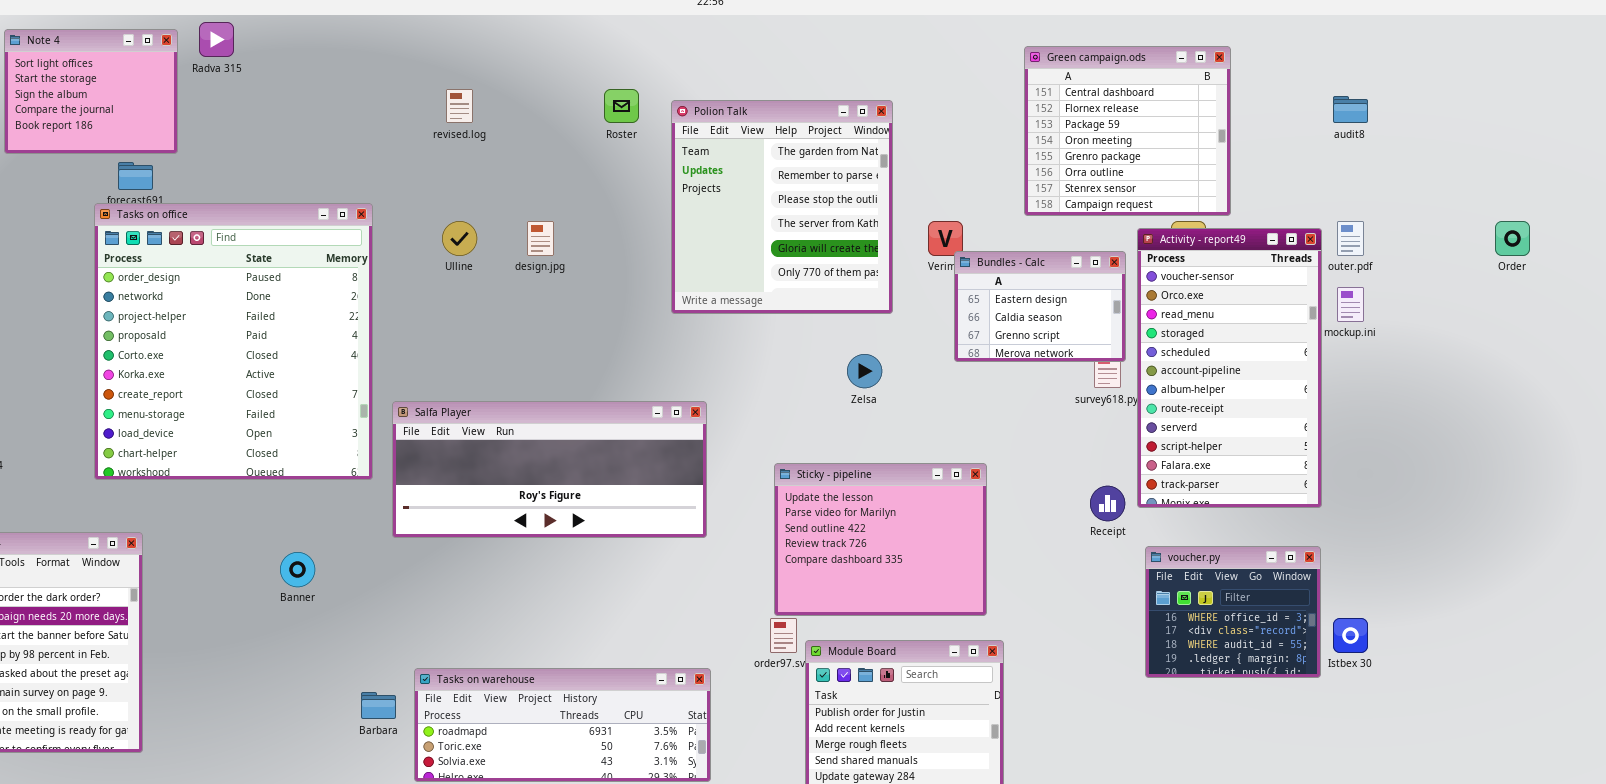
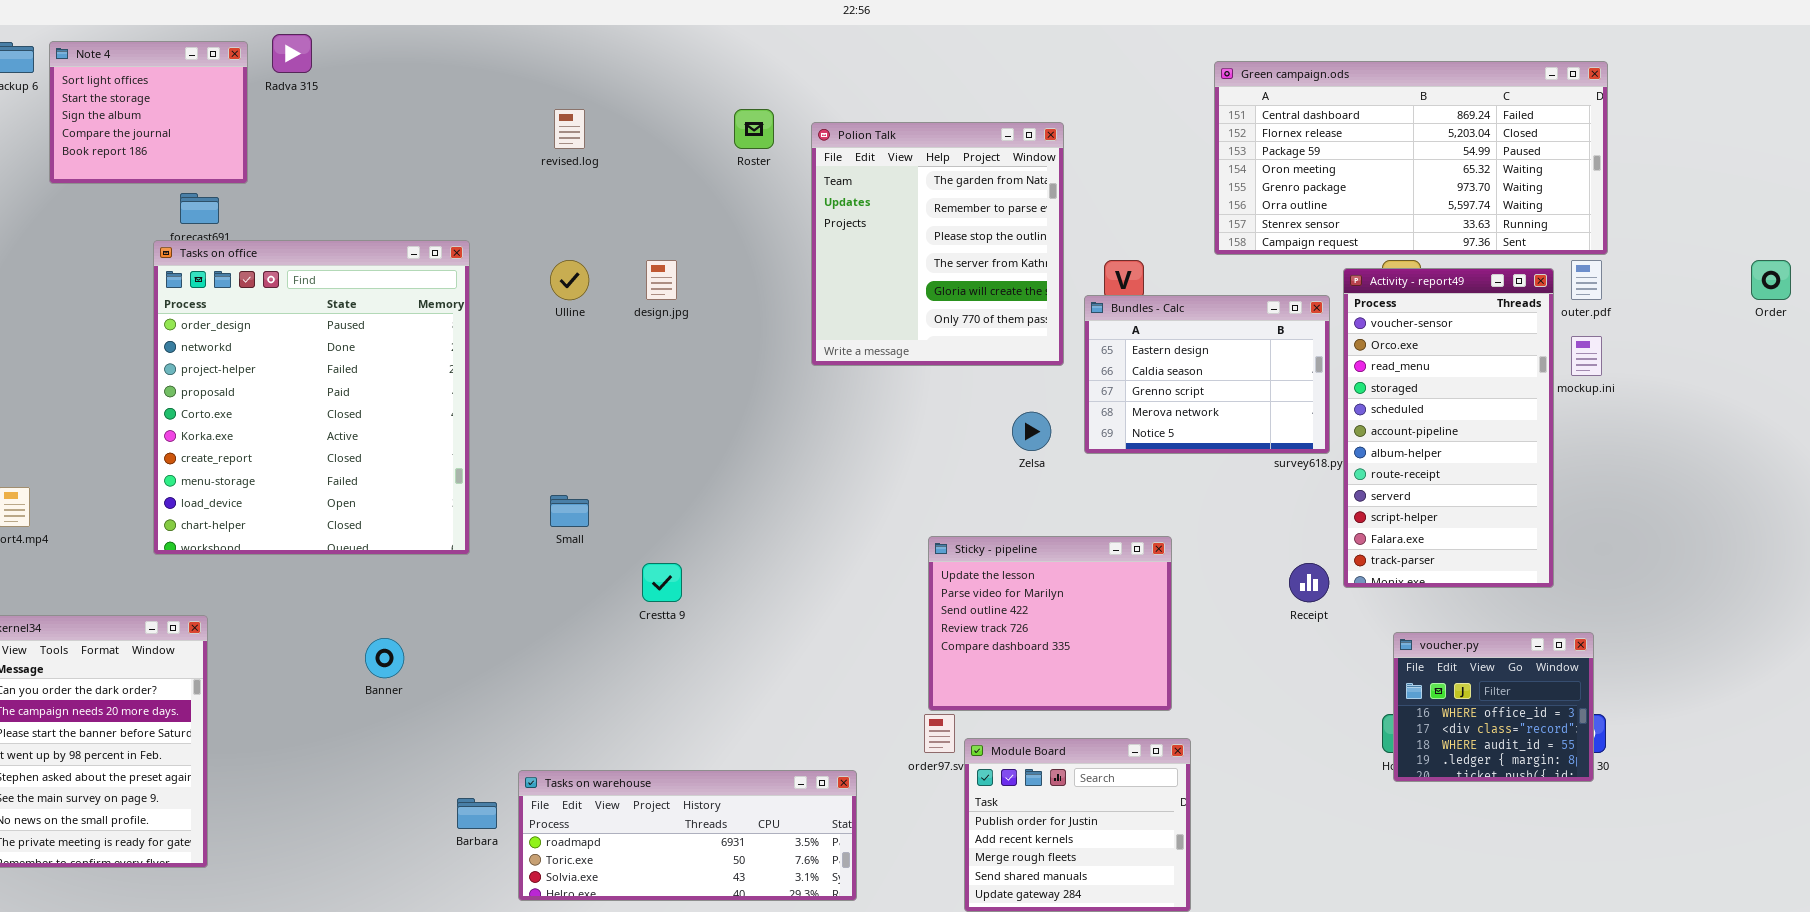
Green campaign.ods: [1024,46,1231,216] -> [1214,61,1608,255], resized
Bundles - Calc: [954,251,1126,362] -> [1084,295,1330,454], resized
Salfa Player: [392,401,707,538] -> none, closed
voucher.py: [1145,546,1321,678] -> [1393,632,1594,782], moved

